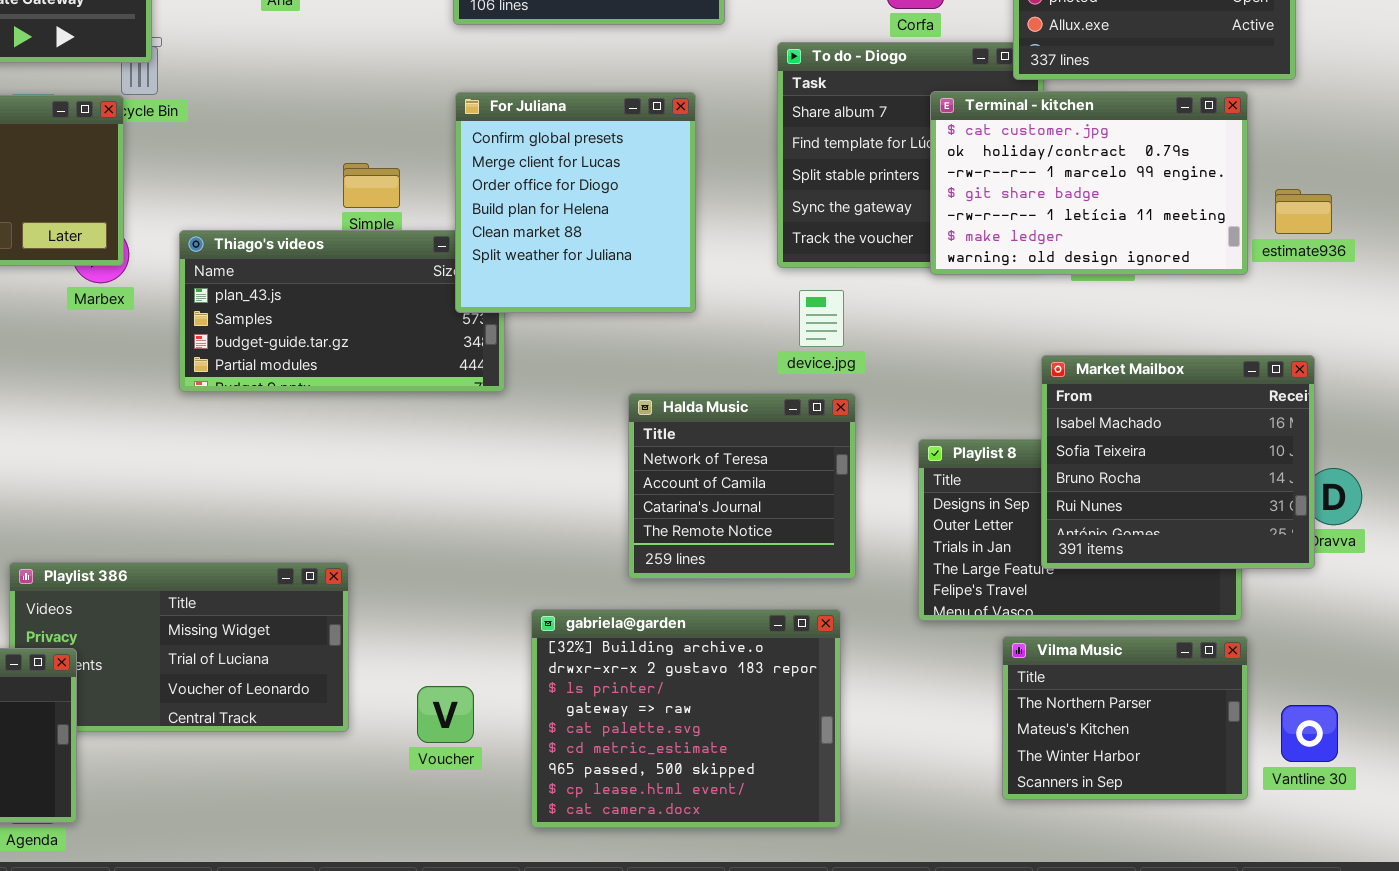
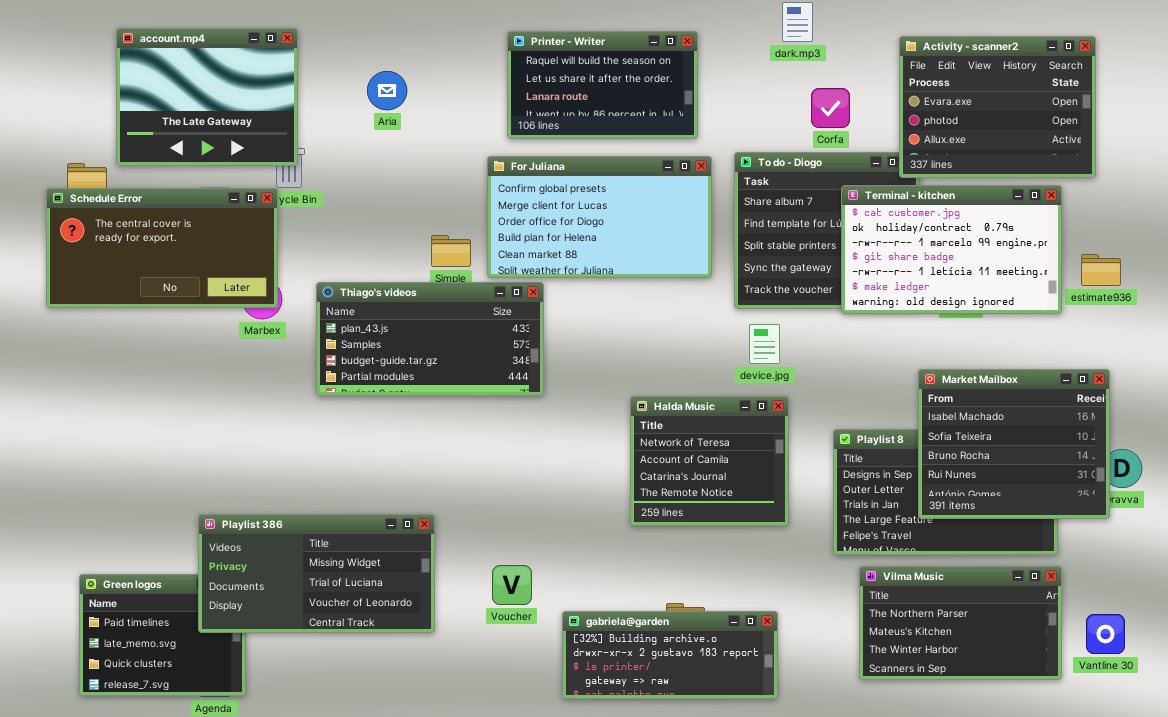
For Juliana: [455,92,696,313] -> [487,156,712,278], moved, resized
Playlist 386: [9,562,349,732] -> [198,514,435,633], raised
gabriela@garden: [531,609,841,828] -> [562,611,778,699], resized
Vilma Music: [1002,636,1248,800] -> [859,566,1062,680], resized
Voucher: [417,686,474,743] -> [492,565,532,605], moved

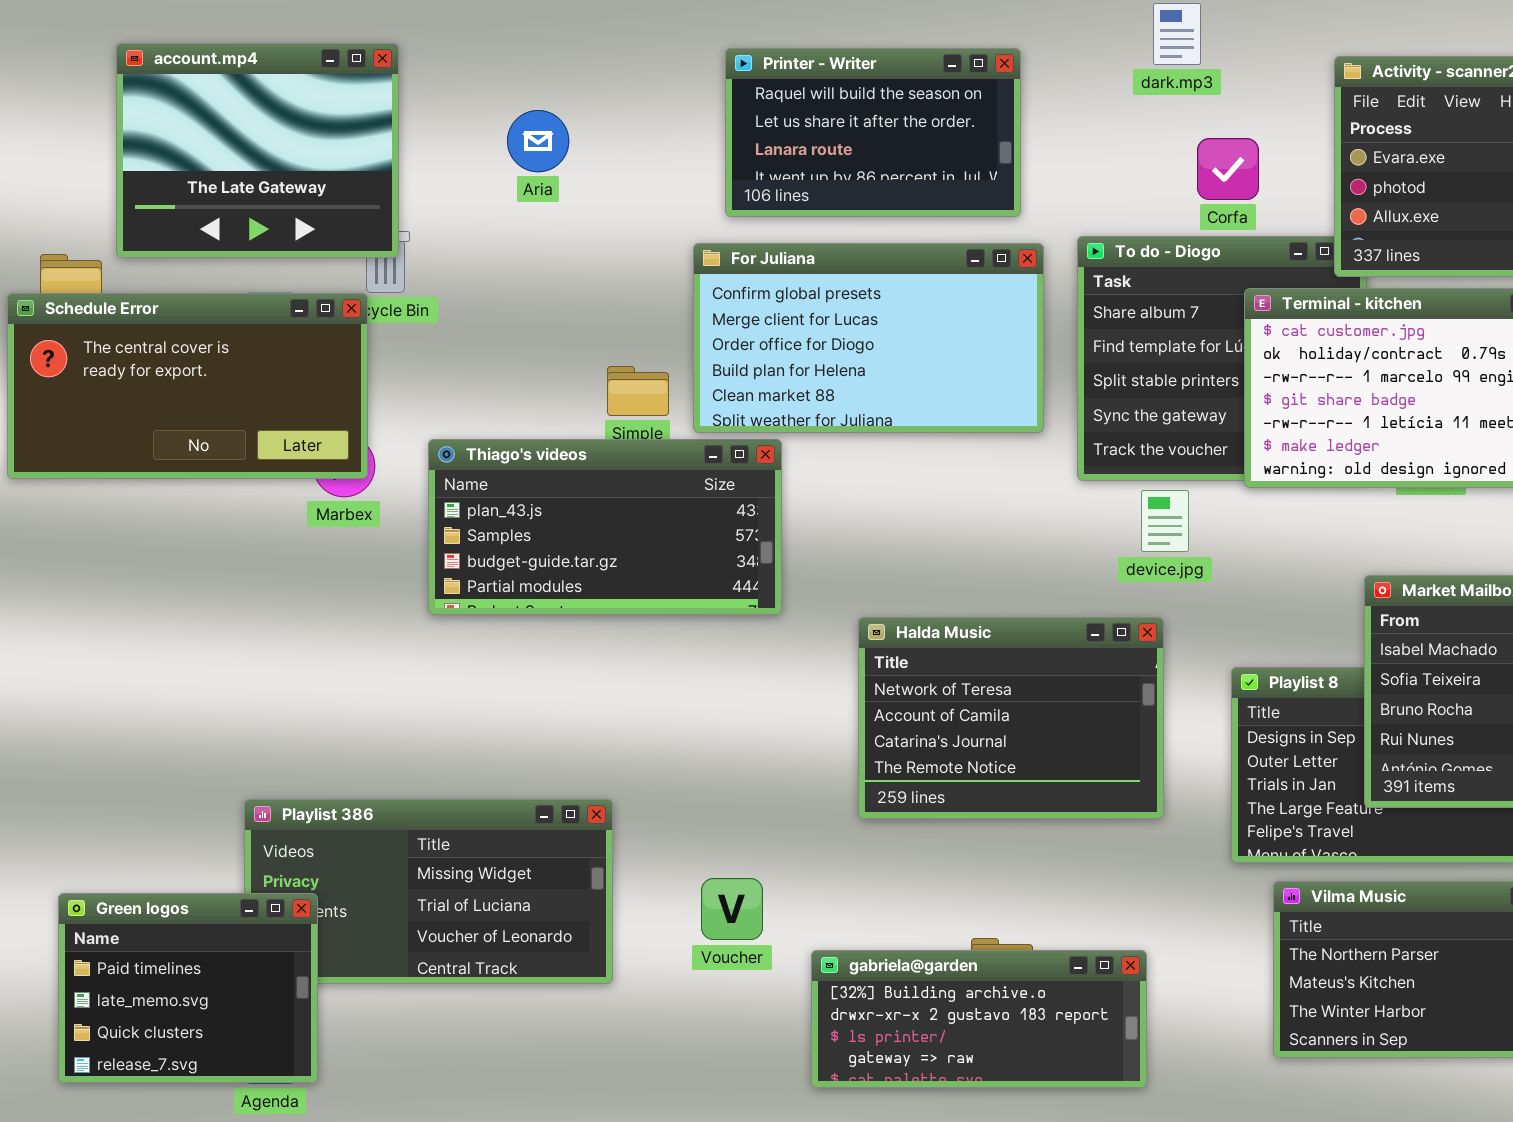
device.jpg: [749,324,780,364] -> [1141,490,1189,552], moved
Halda Music: [630,396,789,526] -> [858,617,1164,819], resized
Green logos: [79,574,246,696] -> [58,893,318,1083], raised

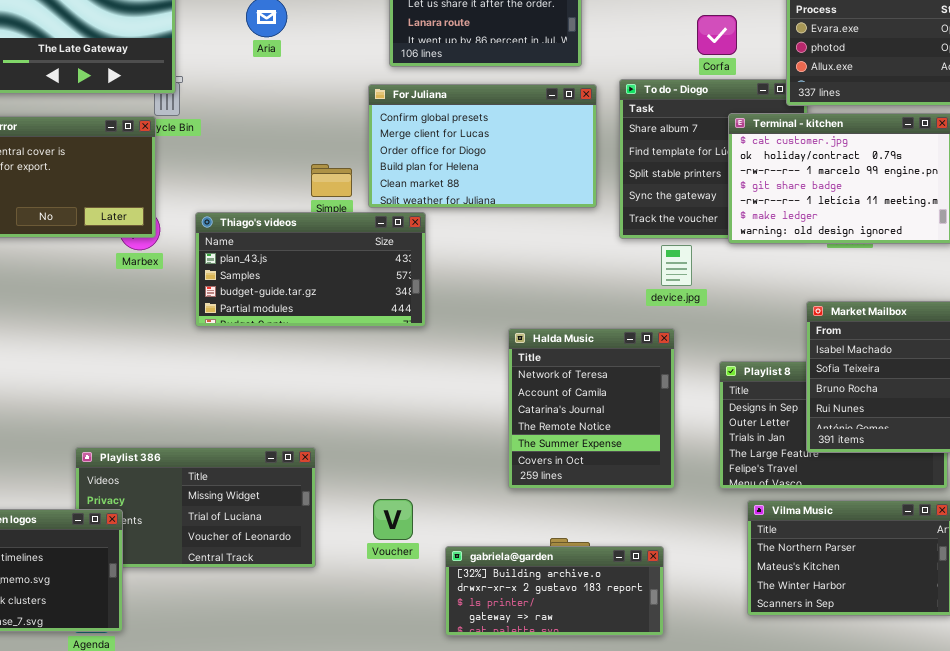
Halda Music: [858,617,1164,819] -> [508,328,675,489], resized

